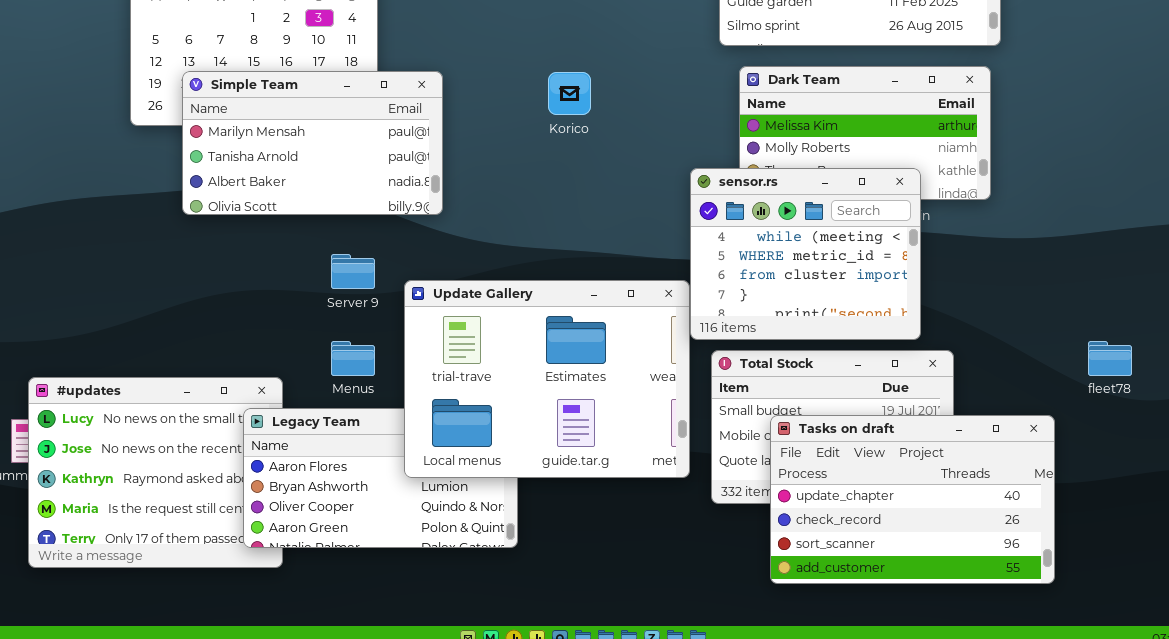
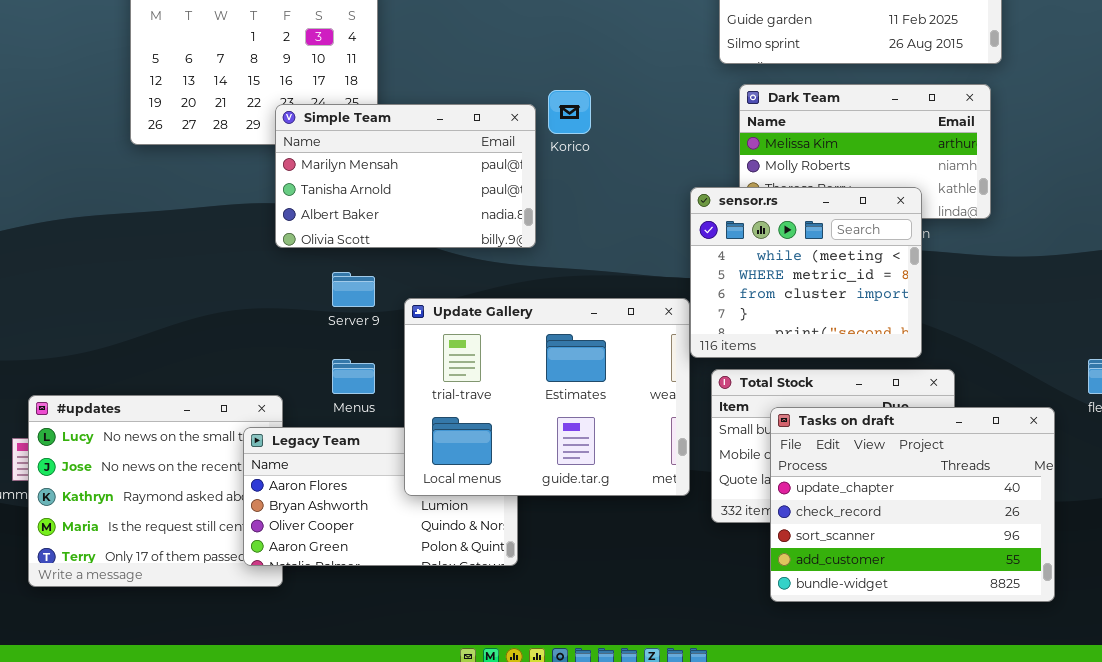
Simple Team: [182,71,443,215] -> [275,104,536,248], moved
Tasks on draft: [770,415,1055,584] -> [770,407,1055,602], resized

